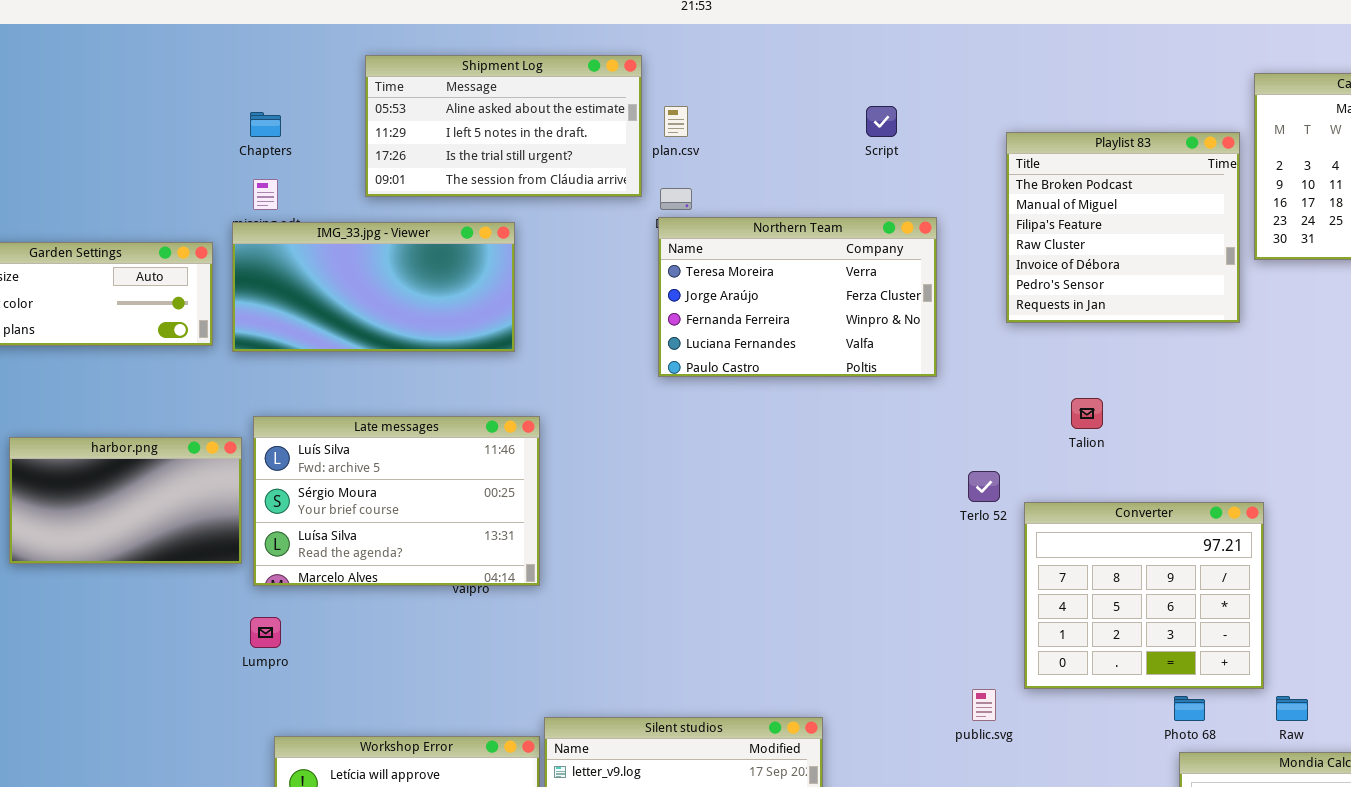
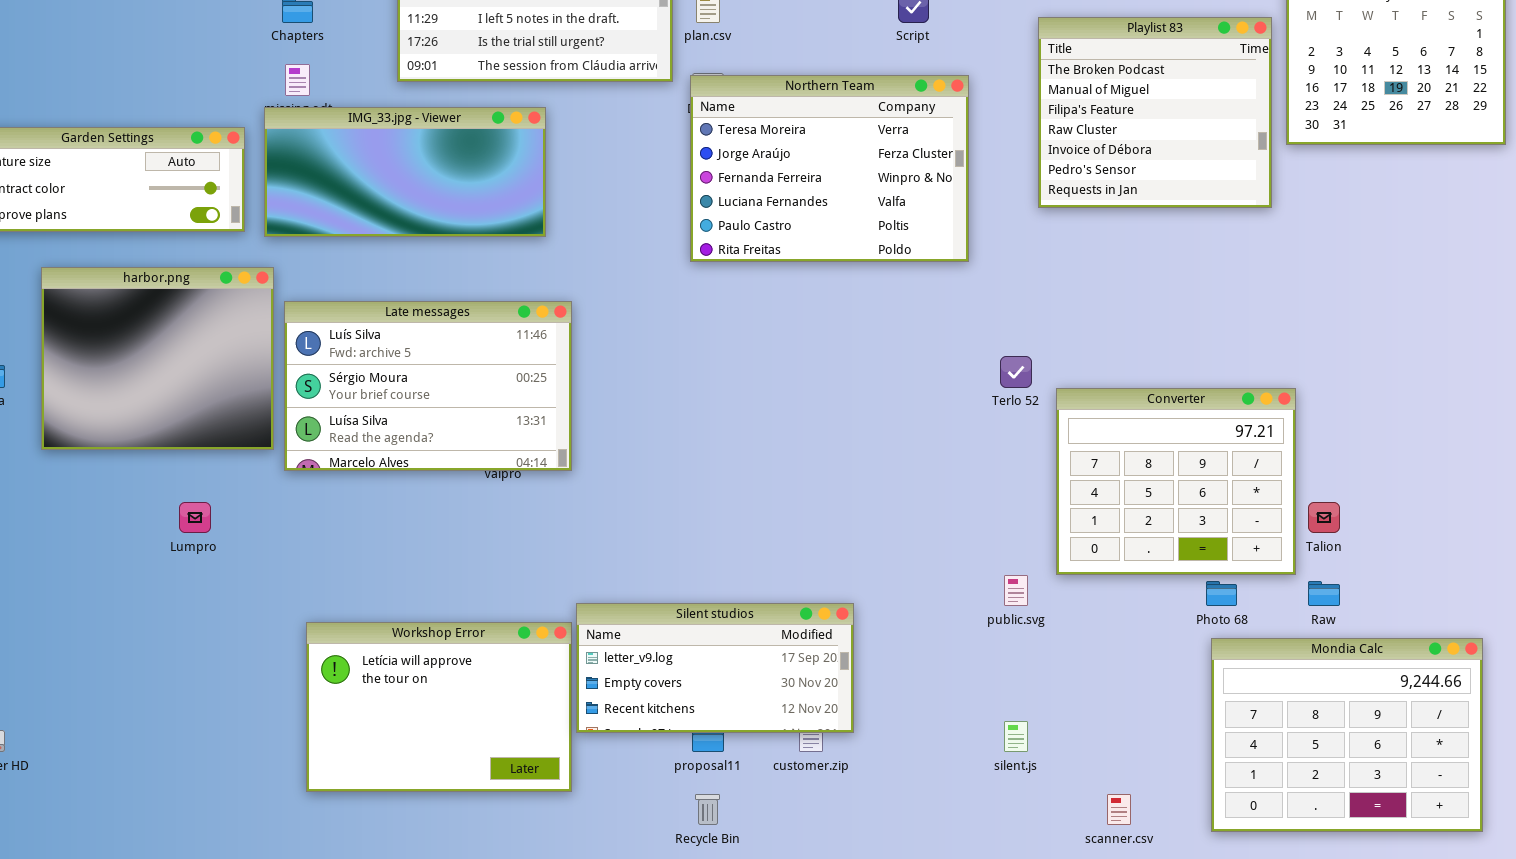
Northern Team: [658,217,937,377] -> [690,75,969,262], resized
Talion: [1071,398,1103,429] -> [1308,502,1340,533], moved
harbor.png: [9,437,242,564] -> [41,267,274,450], resized
Lumpro: [250,617,281,648] -> [179,502,211,533], moved

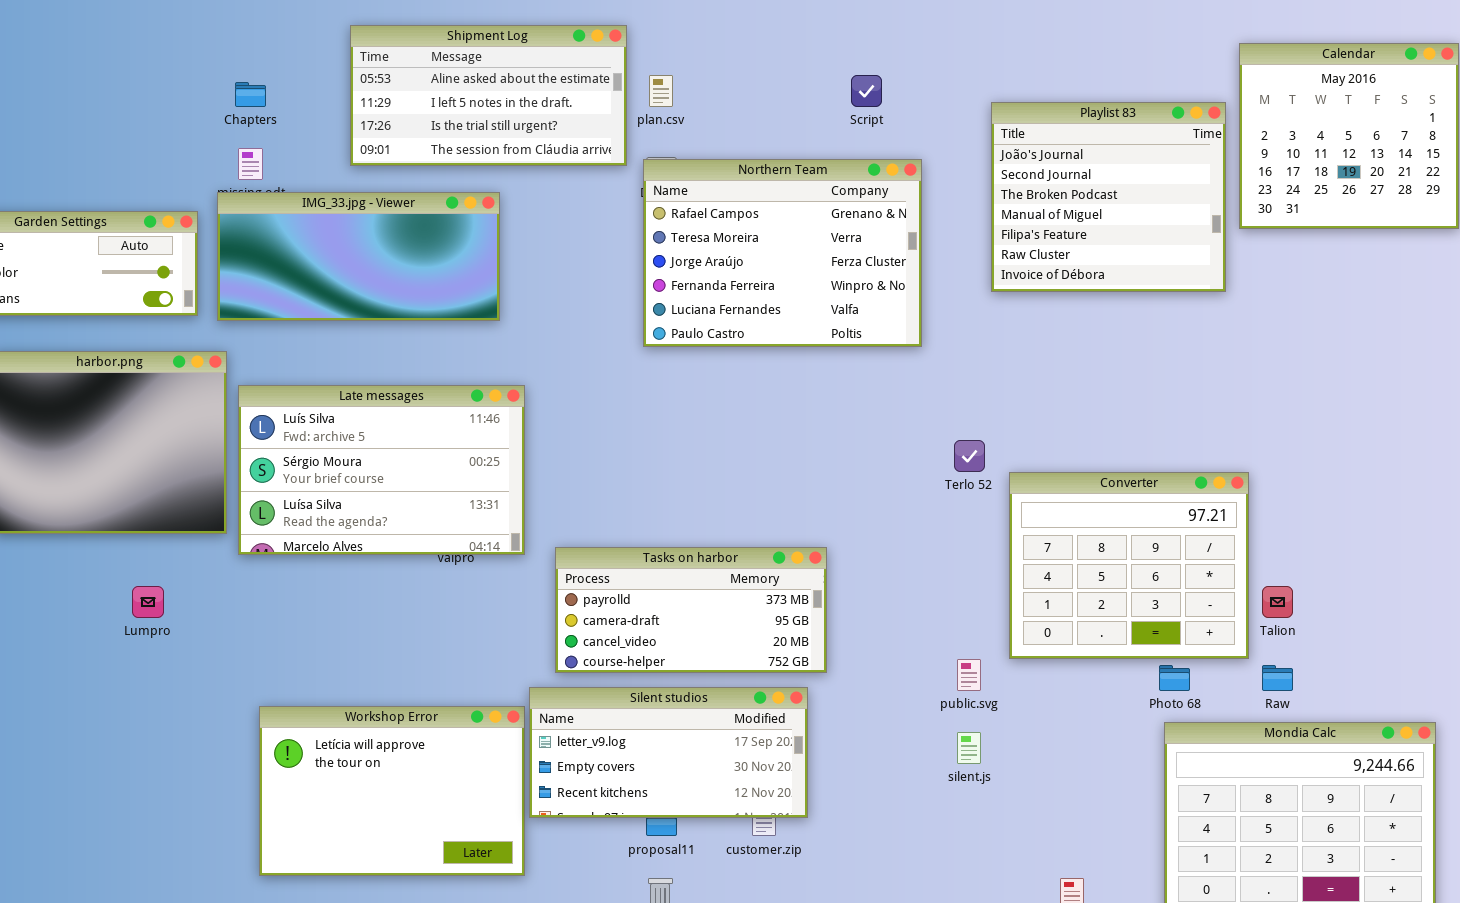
Playlist 83: [1038,17,1272,208] -> [991,102,1226,292], scrolled up 2 rows
Northern Team: [690,75,969,262] -> [643,159,922,347], scrolled up 1 row
Tasks on harbor: none -> [555,547,827,673], opened
silent.js: [1004,721,1028,752] -> [957,732,981,764], moved

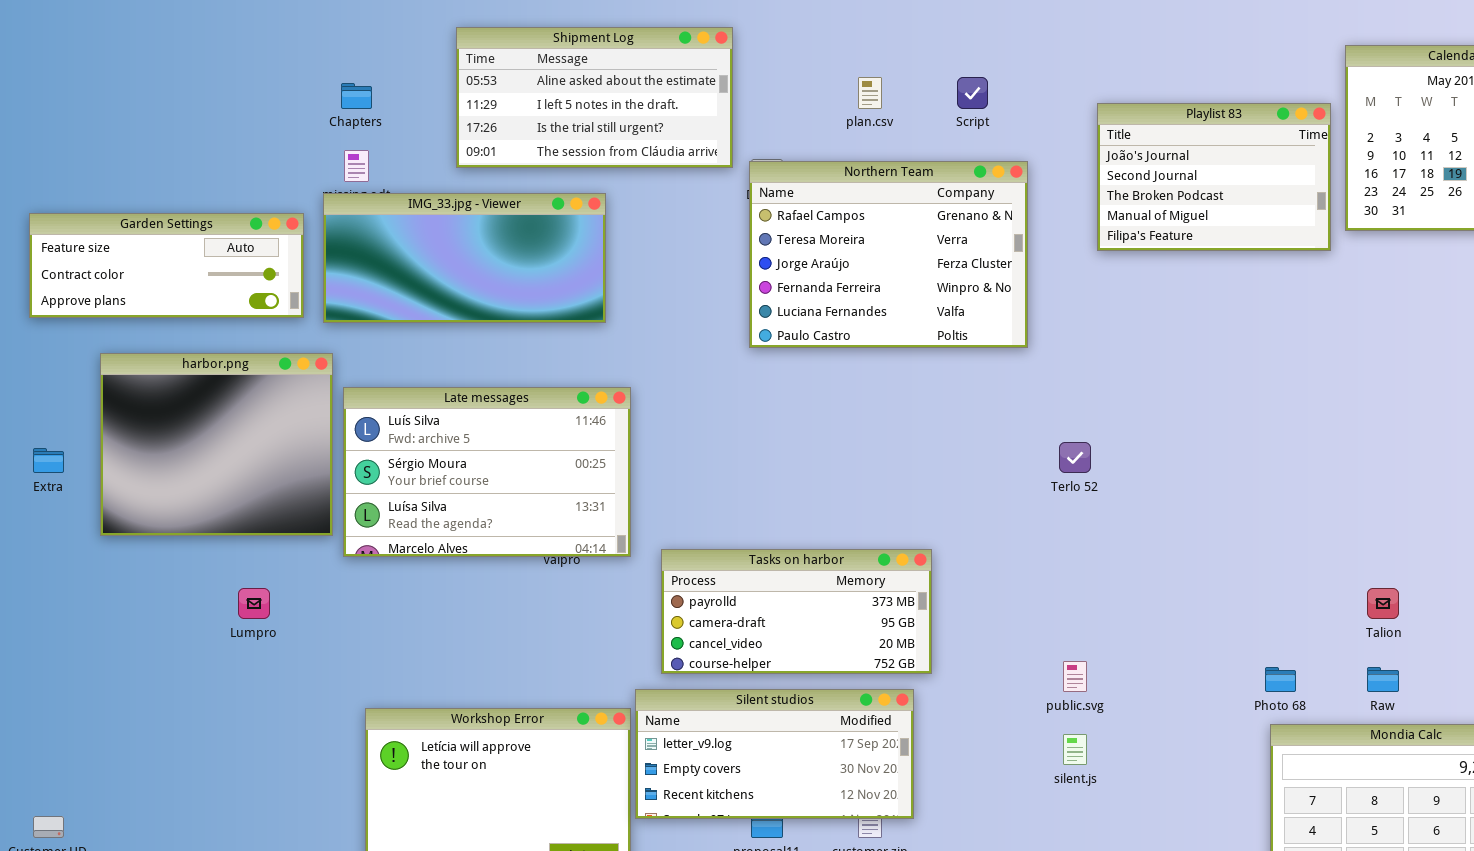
plan.csv: [649,75,673,107] -> [858,77,882,109], moved
Playlist 83: [991,102,1226,292] -> [1097,103,1331,251], resized
Converter: [1009,472,1249,659] -> none, closed

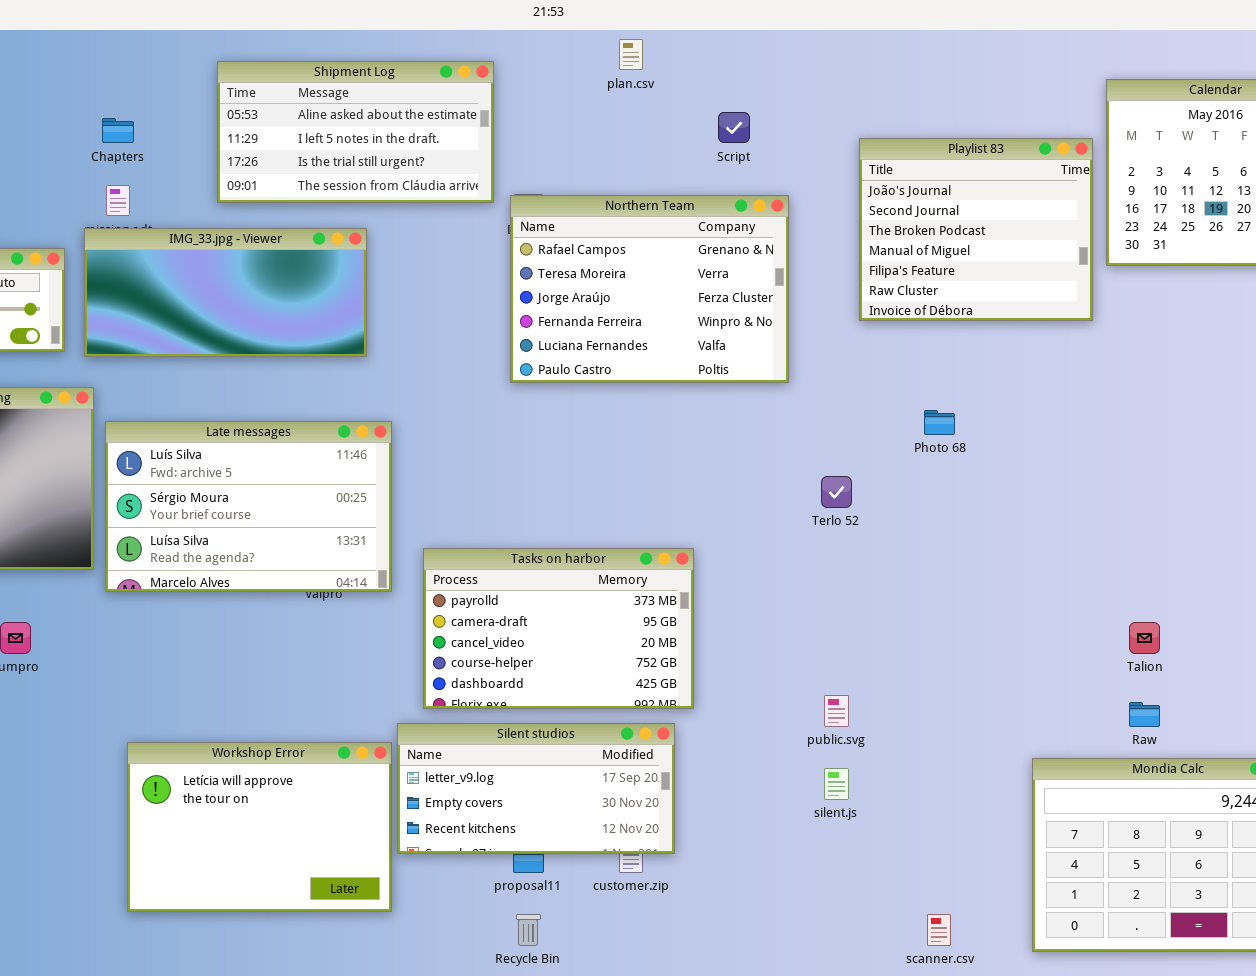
plan.csv: [858,77,882,109] -> [619,39,643,70], moved
Playlist 83: [1097,103,1331,251] -> [859,138,1093,321], resized
Tasks on harbor: [661,549,932,674] -> [423,548,694,709], resized
Photo 68: [1265,667,1296,692] -> [924,410,955,435], moved

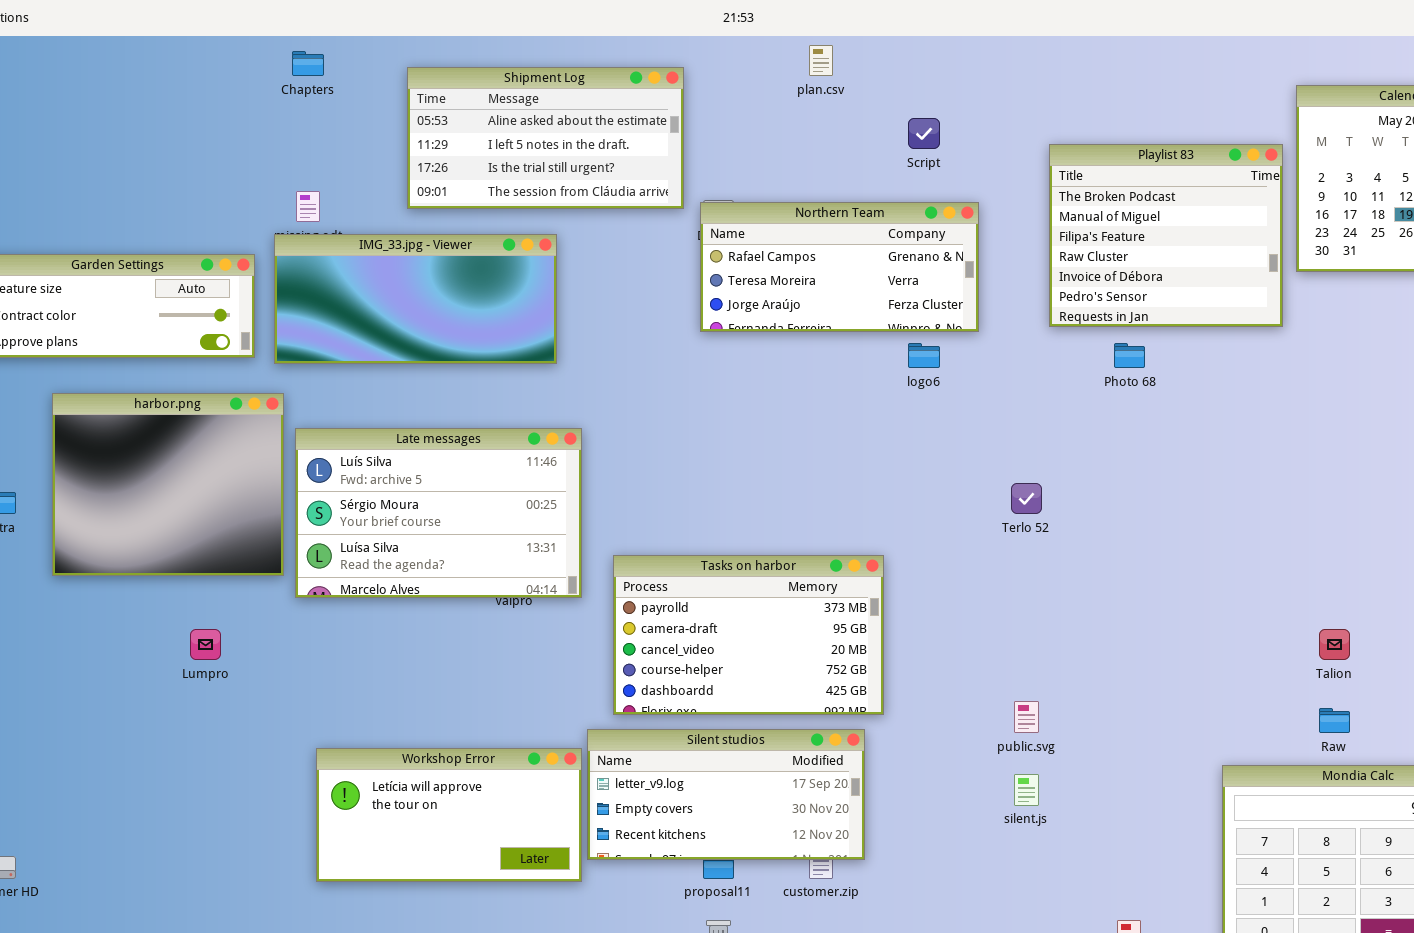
Chapters: [102,118,134,143] -> [292,51,324,76], moved
Playlist 83: [859,138,1093,321] -> [1049,144,1283,327], scrolled down 2 rows
Northern Team: [510,195,789,383] -> [700,202,979,332], resized
Photo 68: [924,410,955,435] -> [1114,343,1145,368], moved
Workshop Error: [127,742,392,912] -> [316,748,582,882], resized

